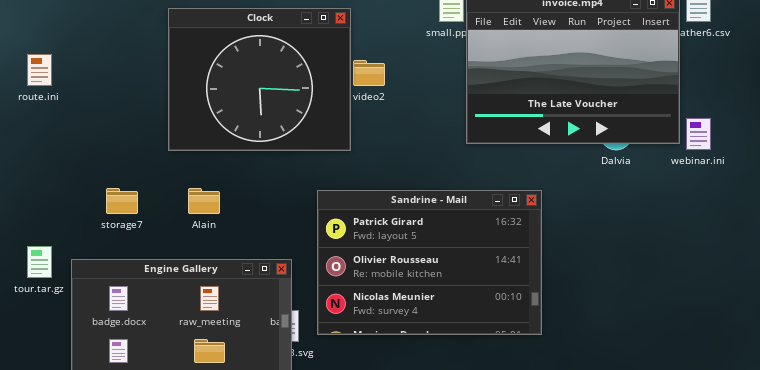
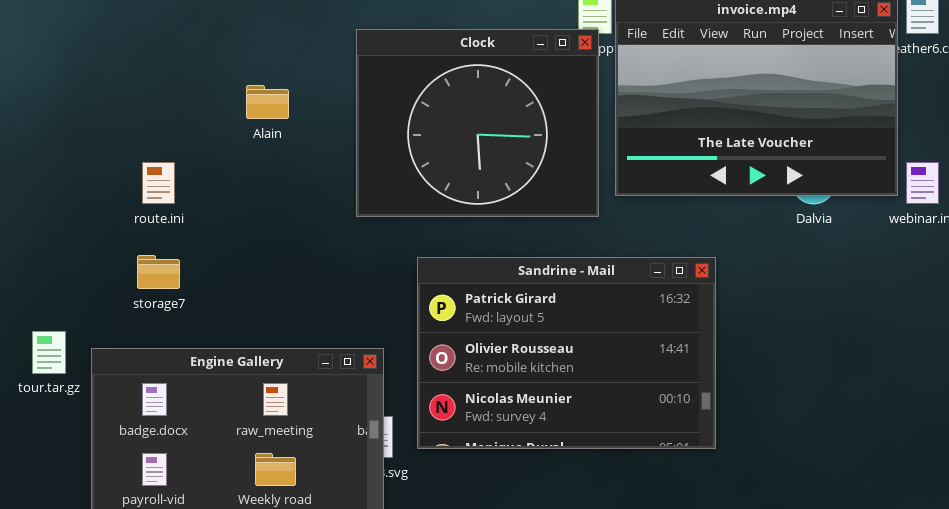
Clock: [168,8,351,151] -> [356,29,599,217], moved
route.ini: [27,54,52,86] -> [142,162,175,204], moved
Alain: [188,188,220,214] -> [246,85,289,119], moved

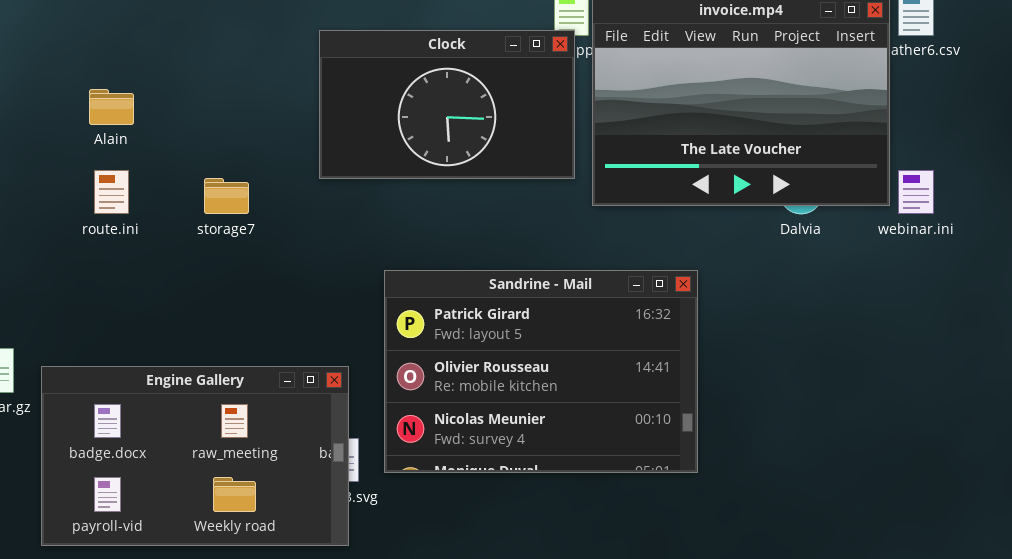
Clock: [356,29,599,217] -> [319,30,575,179], resized
Alain: [246,85,289,119] -> [89,89,134,125], moved
storage7: [137,255,180,289] -> [204,178,249,214], moved

